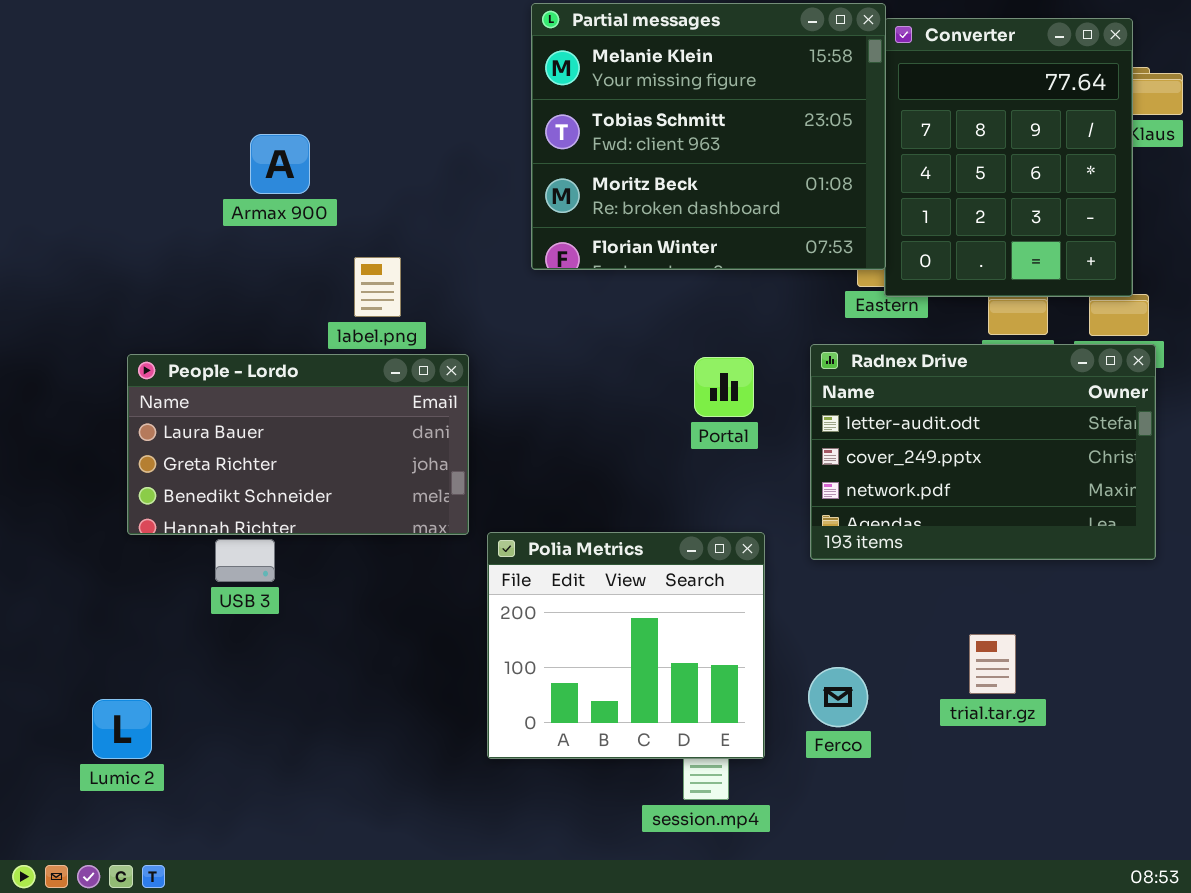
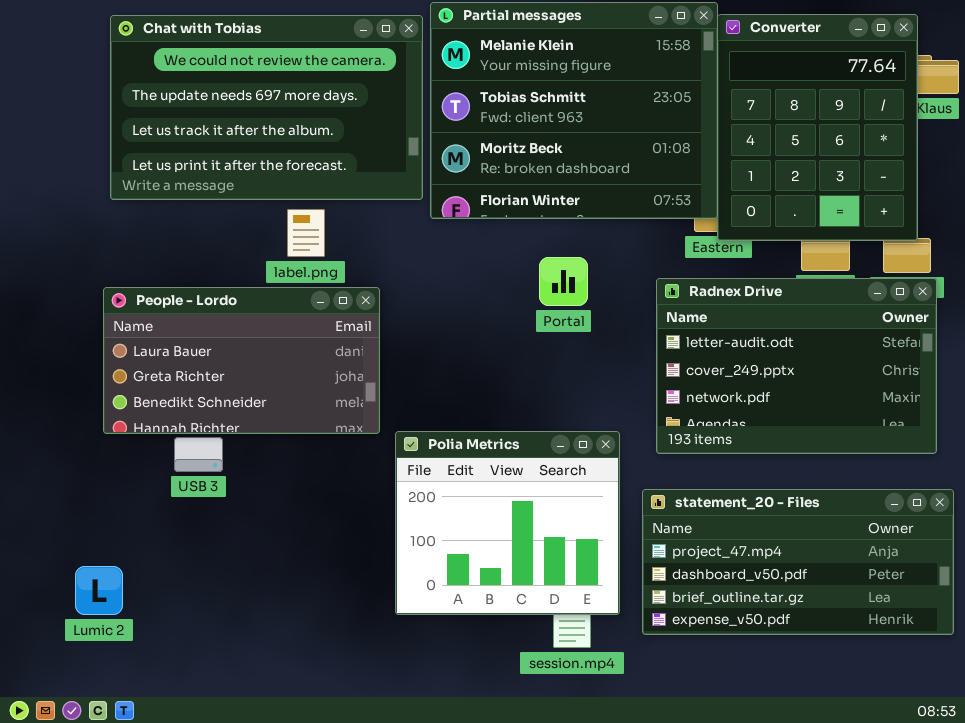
Chat with Tobias: none -> [110,15,423,200], opened
Portal: [694,357,754,417] -> [539,257,588,306], moved
statement_20 - Files: none -> [642,489,954,635], opened

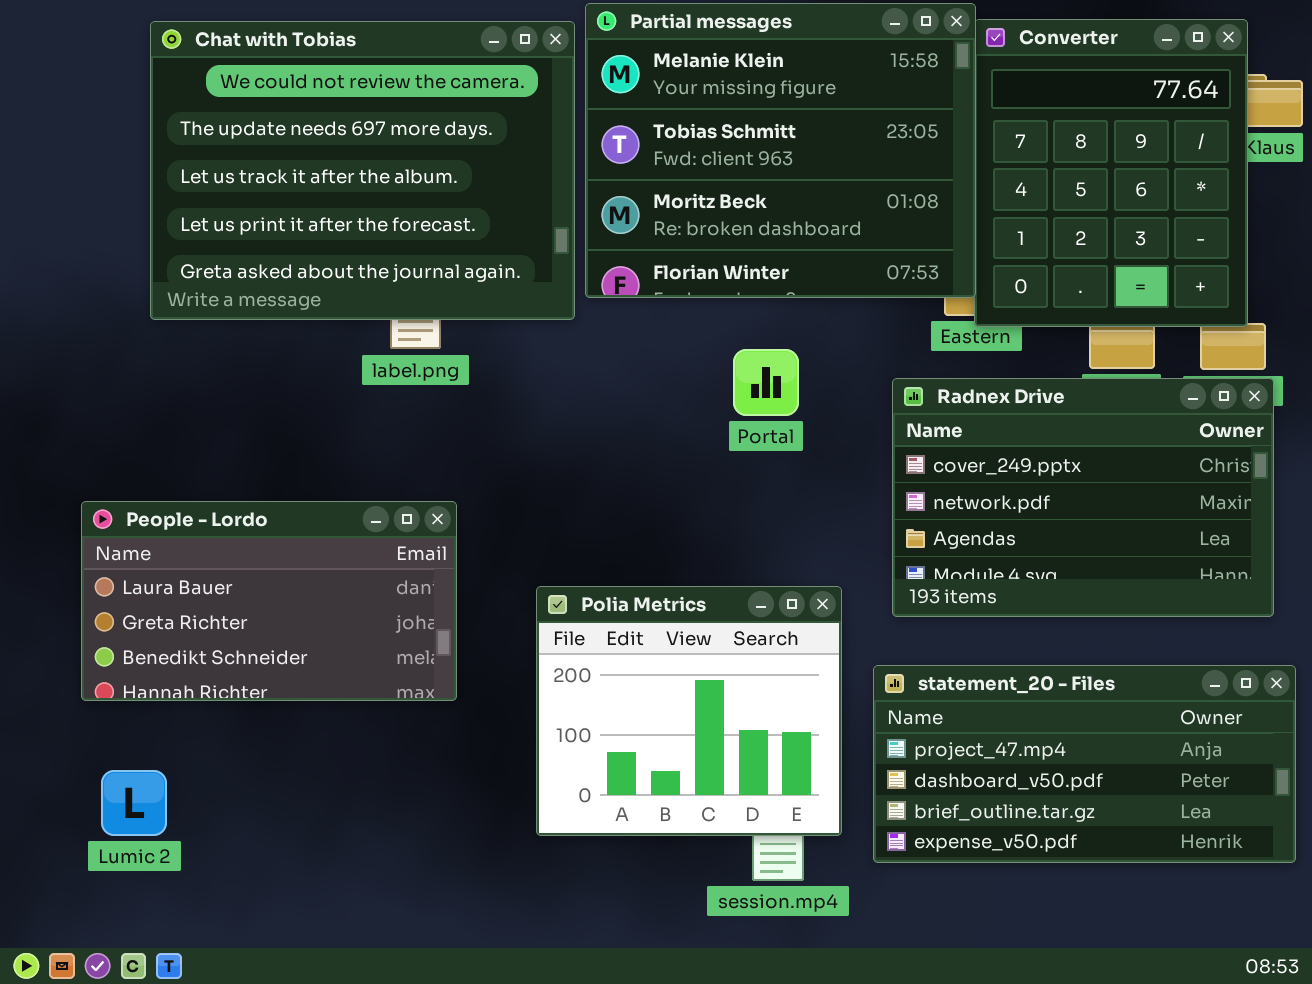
Chat with Tobias: [110,15,423,200] -> [150,21,575,320], resized
Radnex Drive: [656,278,937,454] -> [892,378,1274,617], scrolled down 1 row
People - Lordo: [103,287,380,434] -> [81,501,457,701], moved

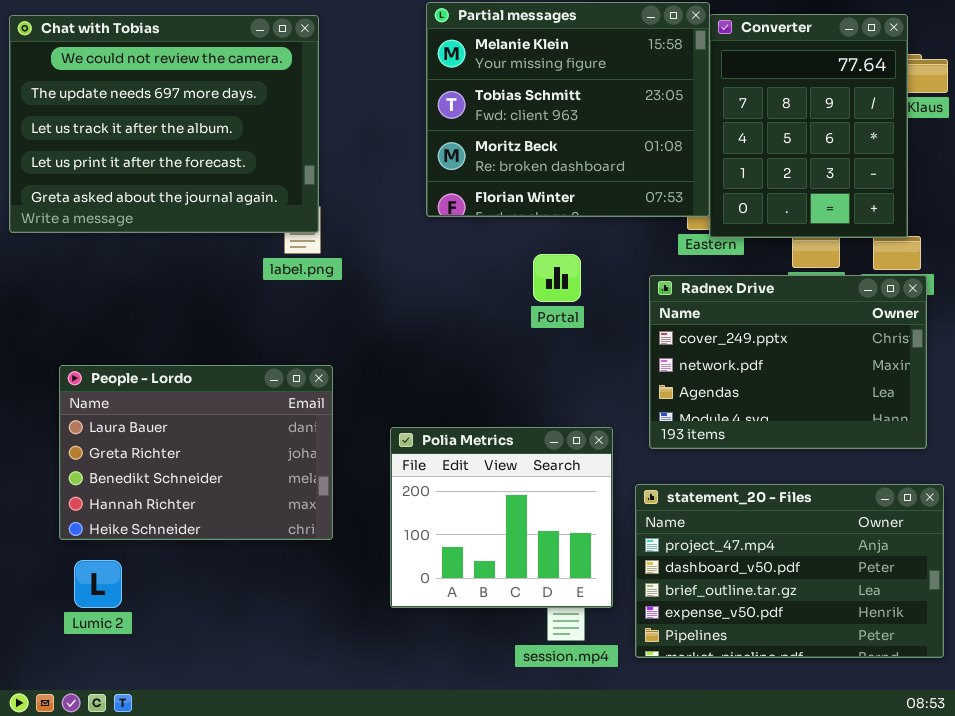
Chat with Tobias: [150,21,575,320] -> [9,15,319,233], moved
People - Lordo: [81,501,457,701] -> [59,365,333,540], resized
statement_20 - Files: [873,665,1296,863] -> [635,484,944,658], resized

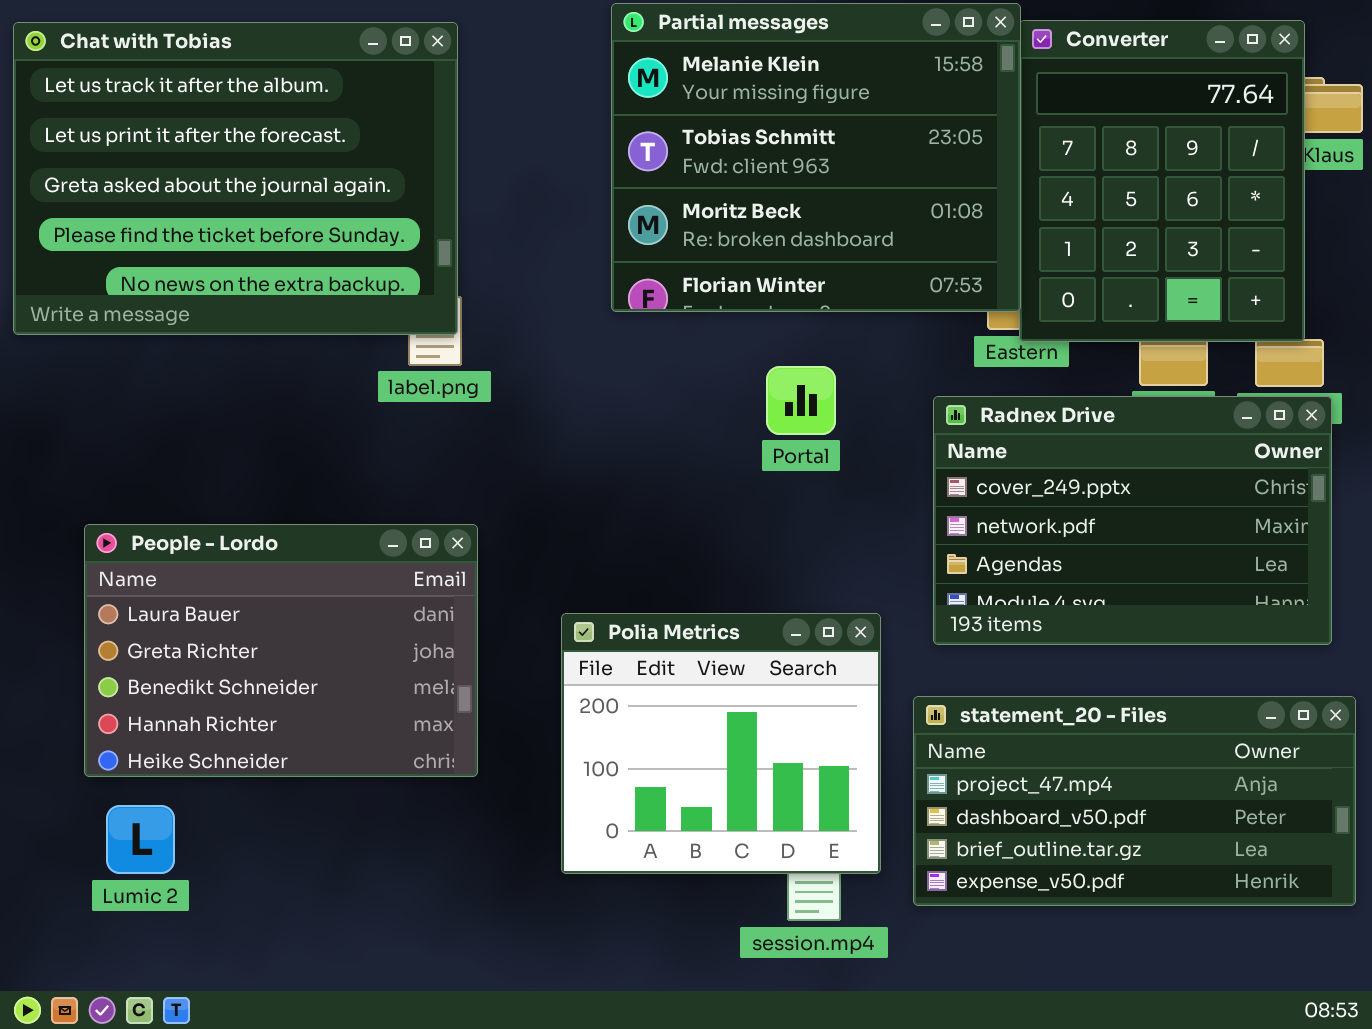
Chat with Tobias: [9,15,319,233] -> [13,22,458,335], scrolled down 2 rows
statement_20 - Files: [635,484,944,658] -> [913,696,1356,906], resized

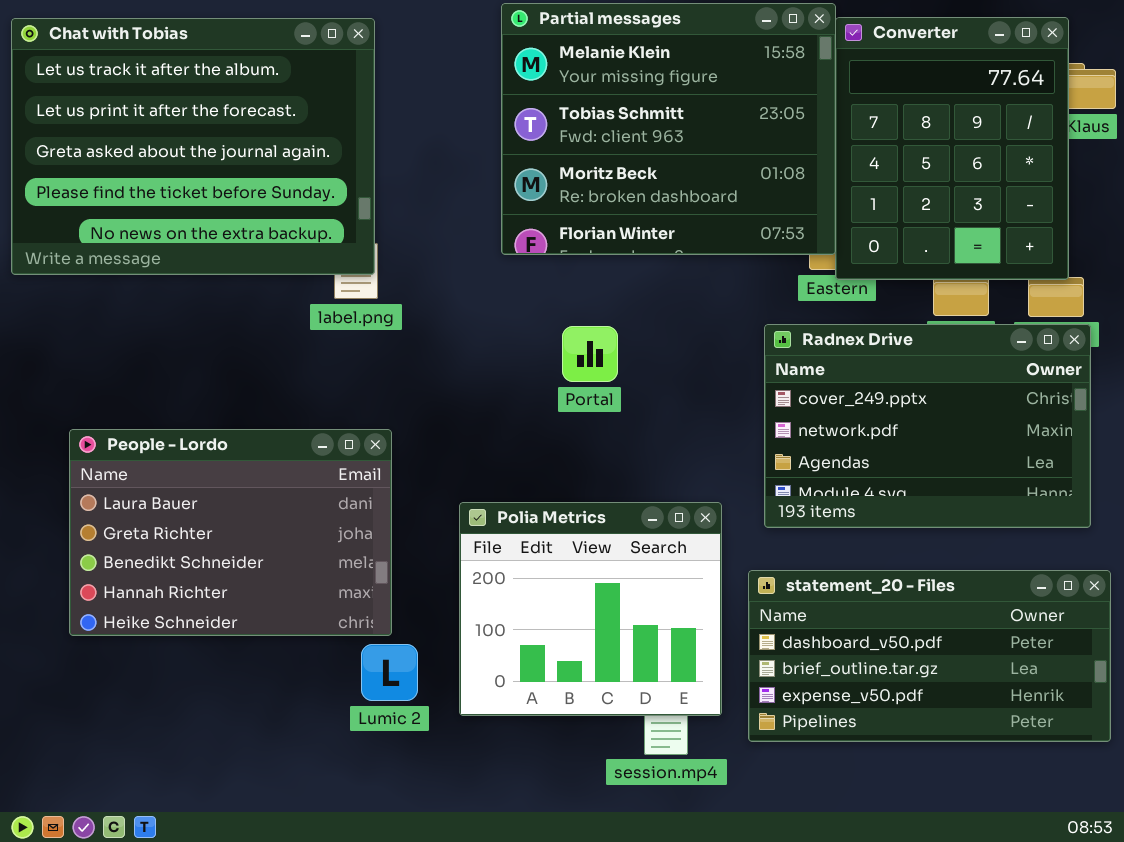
Portal: [766,366,836,435] -> [562,326,618,382], moved
statement_20 - Files: [913,696,1356,906] -> [748,570,1111,742], scrolled down 1 row
Lumic 2: [106,805,175,874] -> [361,644,418,701], moved

